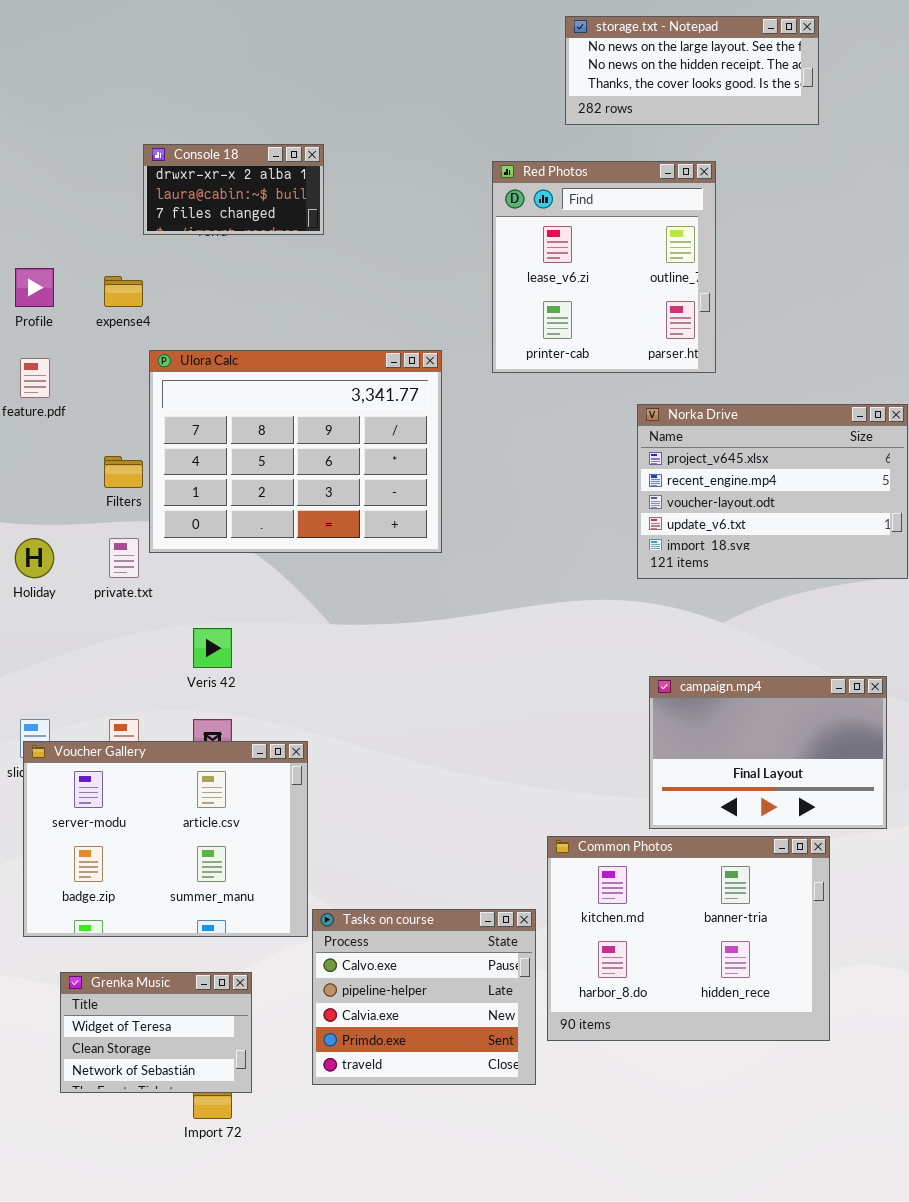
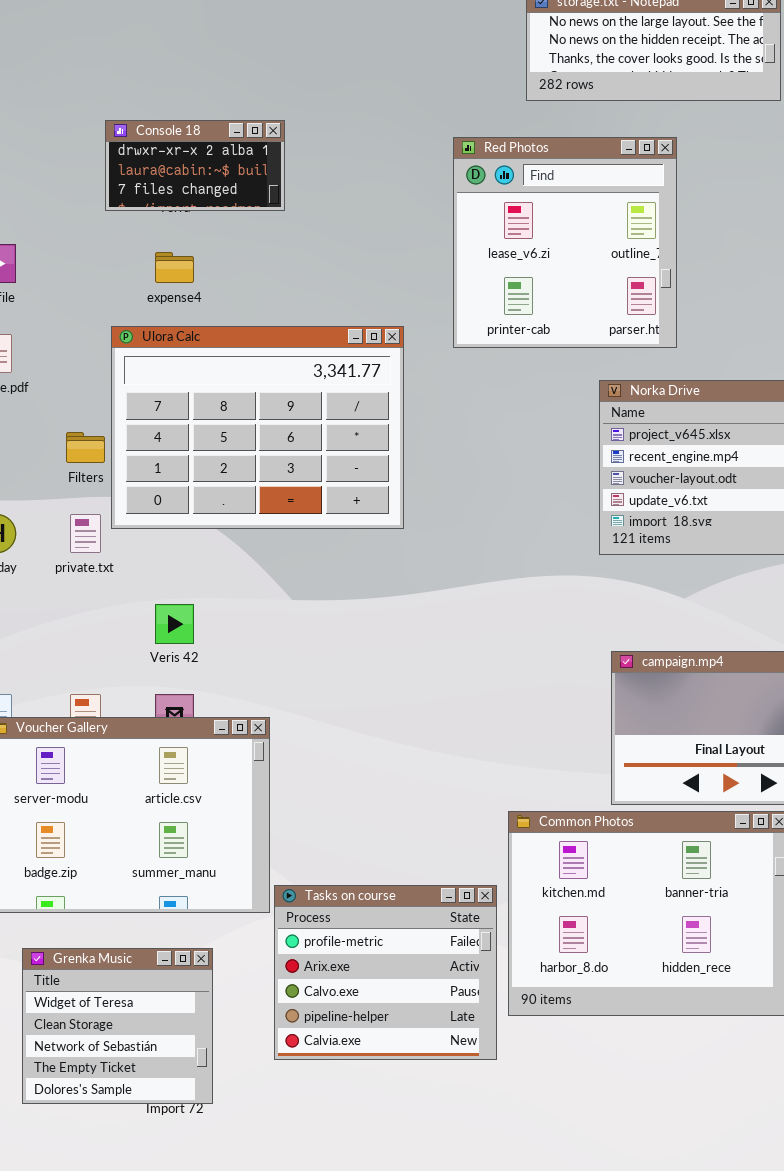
expense4: [104,276,143,307] -> [155,252,194,283], moved
Tasks on course: [312,909,536,1085] -> [274,885,497,1060], scrolled up 2 rows
Grenka Music: [60,972,252,1093] -> [22,948,213,1104], resized

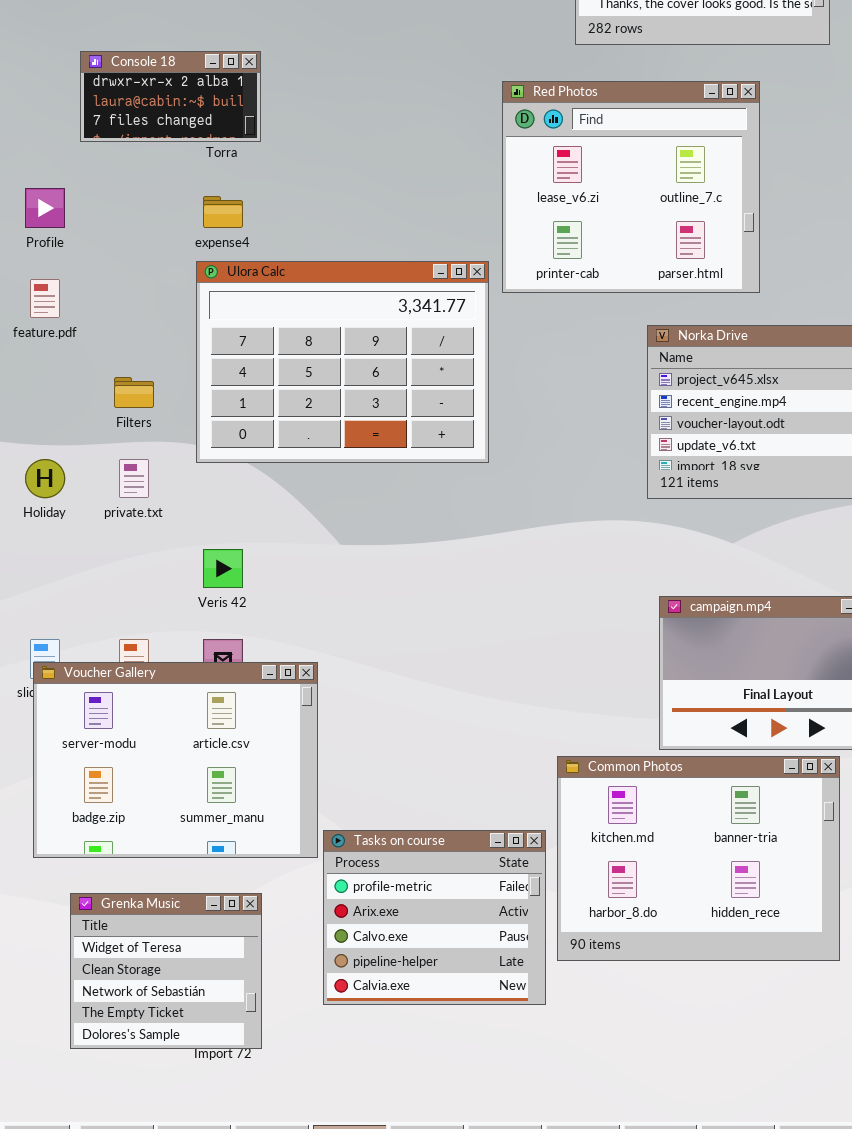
Console 18: [105,120,285,211] -> [80,51,261,142], moved
Red Photos: [453,137,677,348] -> [502,81,760,293], resized
Ulora Calc: [111,326,404,529] -> [196,261,489,463], moved

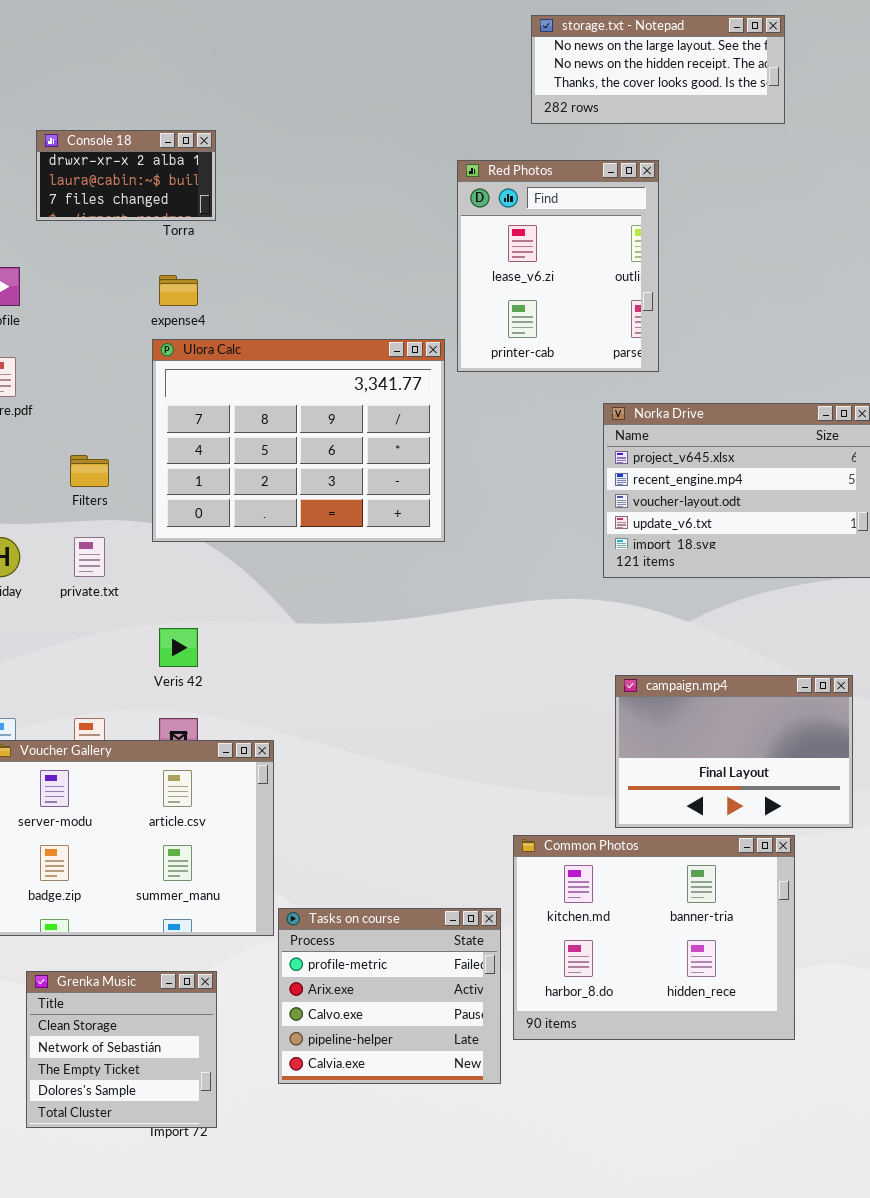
Red Photos: [502,81,760,293] -> [457,160,659,372], resized
Grenka Music: [70,893,262,1049] -> [26,971,217,1128], scrolled down 1 row

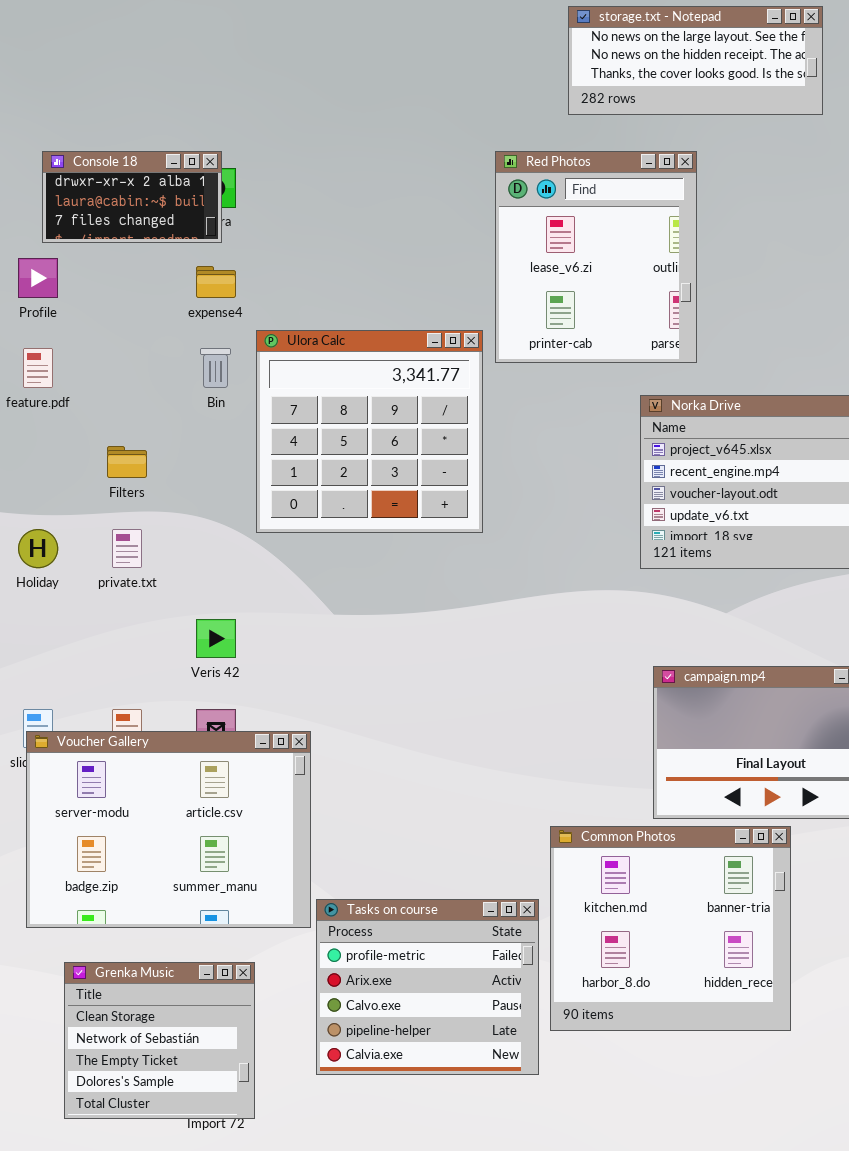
Console 18: [36,130,216,221] -> [42,151,222,243], moved
Ulora Calc: [152,339,445,542] -> [256,330,483,533], resized
Common Photos: [513,835,795,1040] -> [550,826,791,1031], resized

